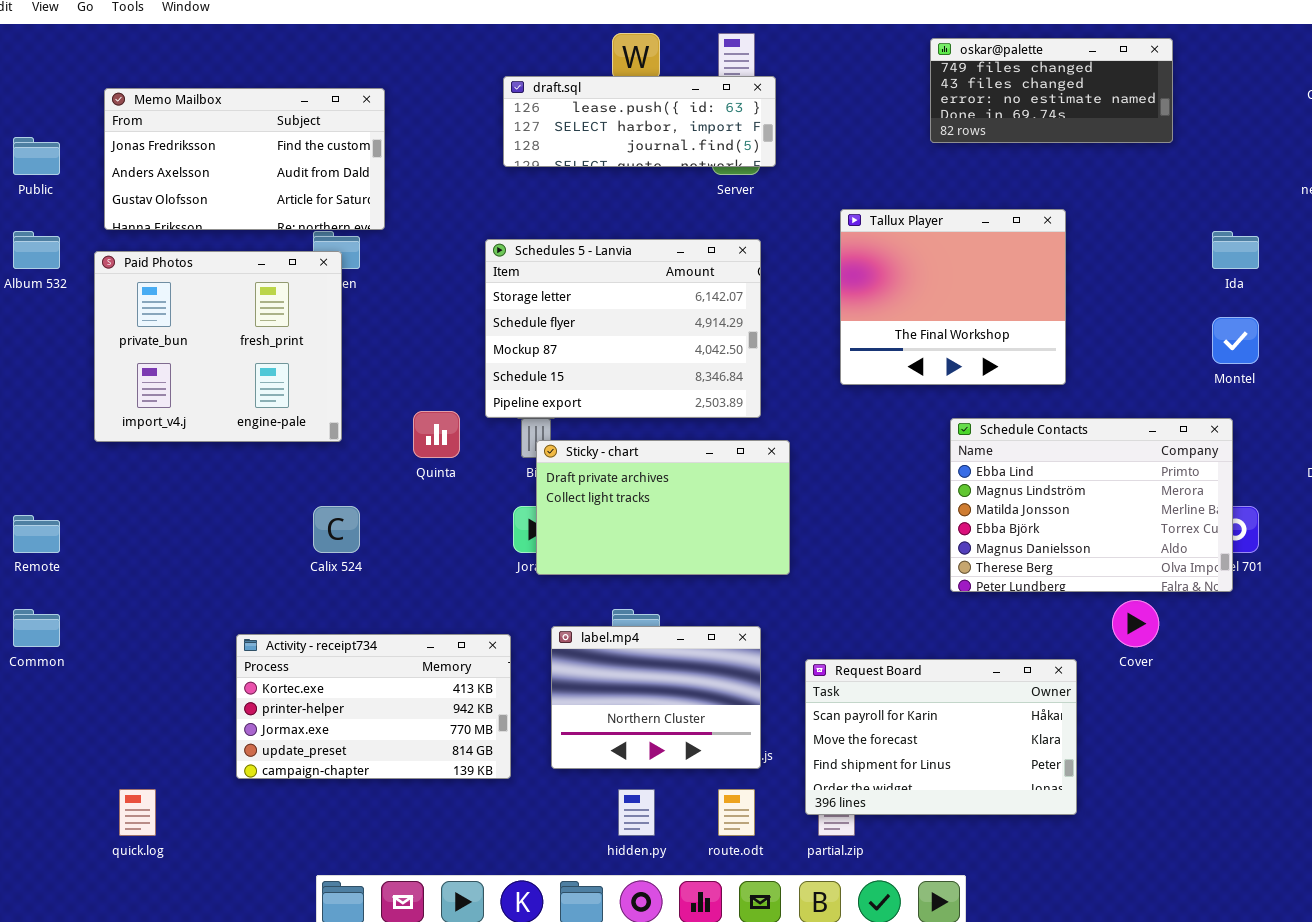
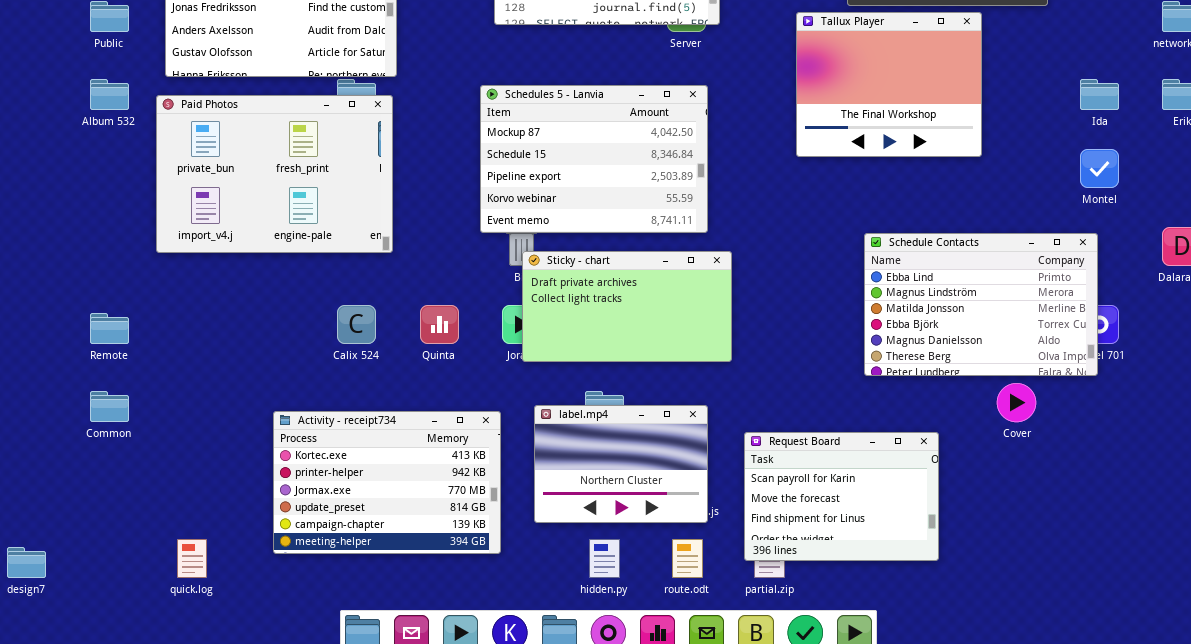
Tallux Player: [840,209,1066,385] -> [796,12,982,157], moved
Schedules 5 - Lanvia: [485,239,761,418] -> [480,85,708,233], scrolled down 2 rows
Paid Photos: [94,251,342,442] -> [156,95,393,253], resized
Quinta: [413,411,460,458] -> [420,305,459,344], moved
Activity - receipt734: [236,634,511,779] -> [273,411,501,554], resized
Request Board: [805,659,1077,815] -> [744,432,939,561], resized

